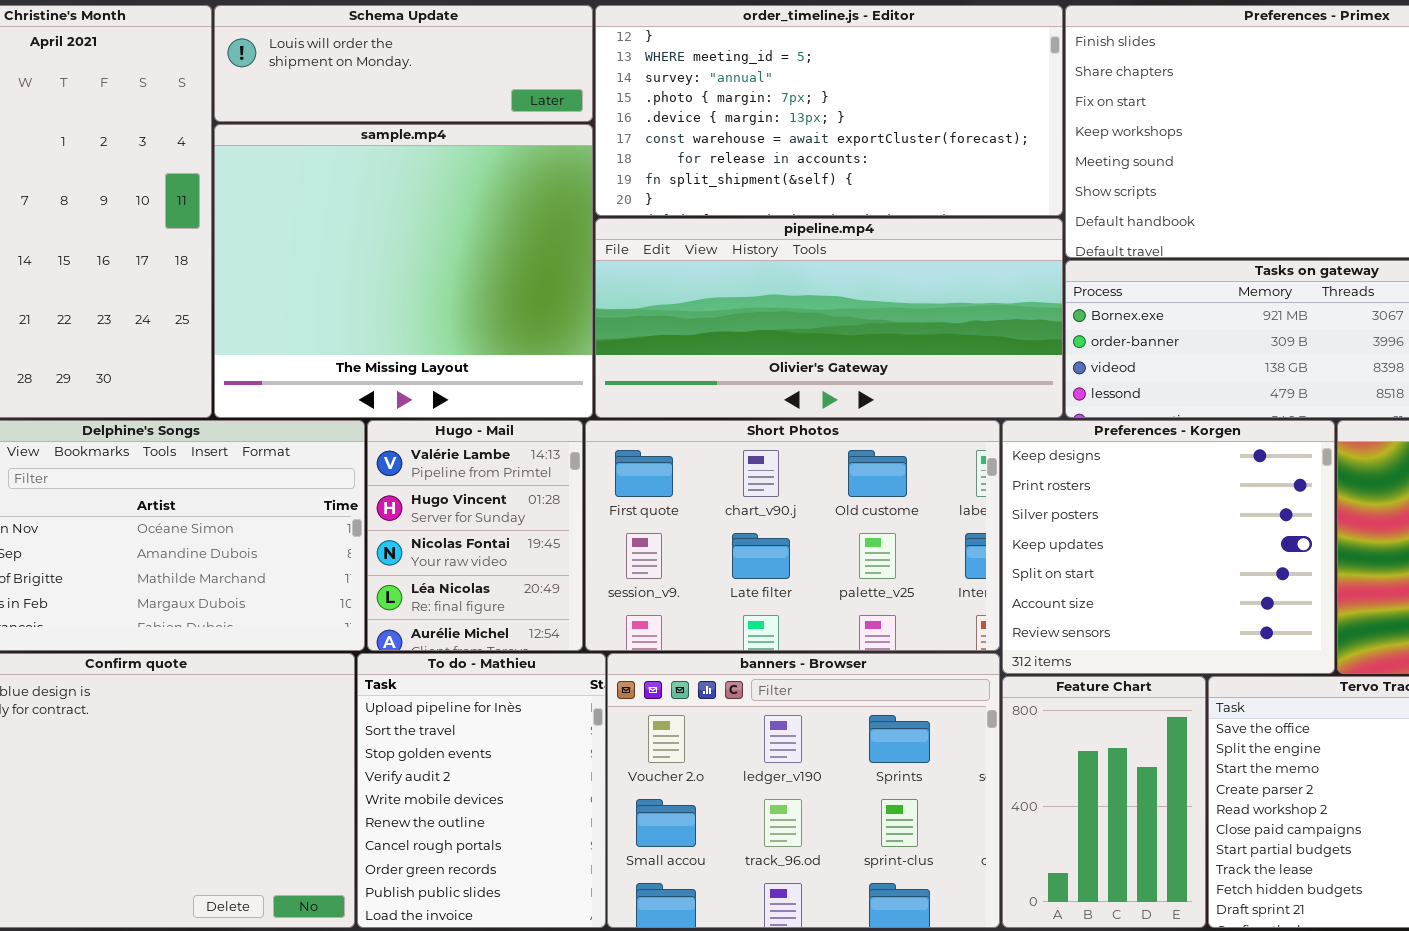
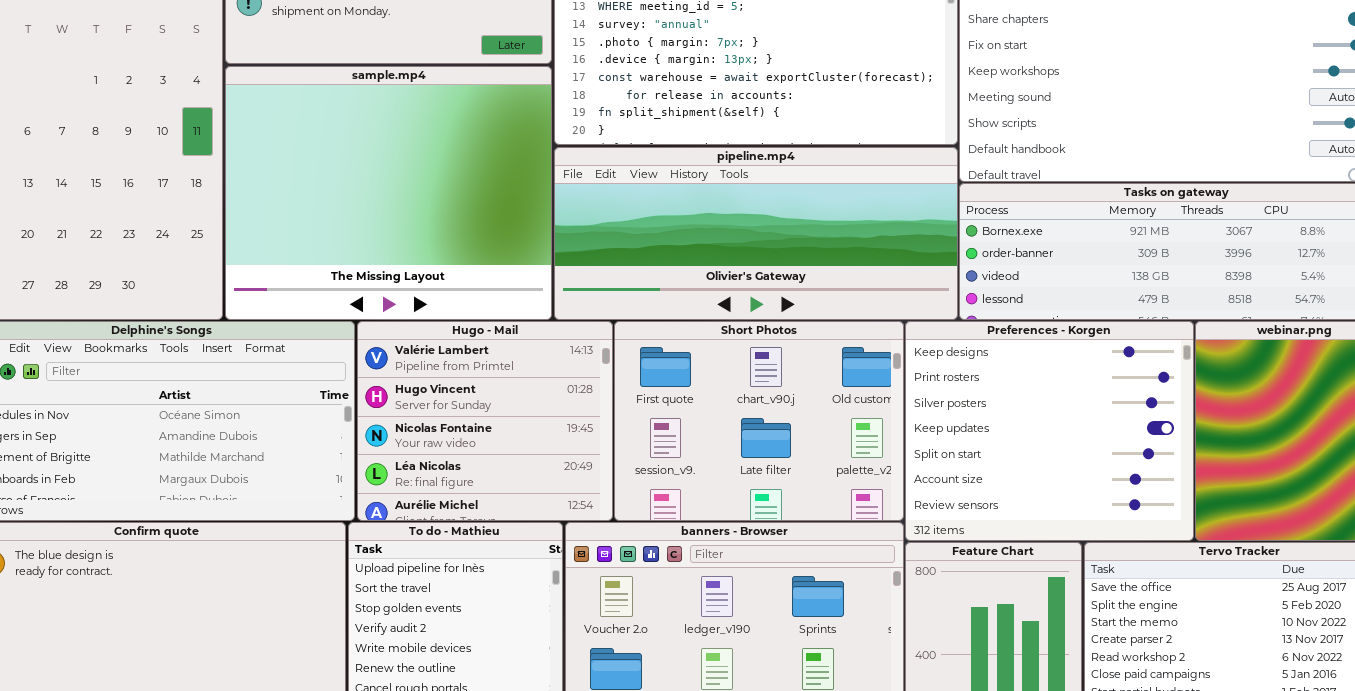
Hugo - Mail: [367,420,583,651] -> [357,321,613,521], resized
Short Photos: [585,420,1000,651] -> [614,321,904,521], resized

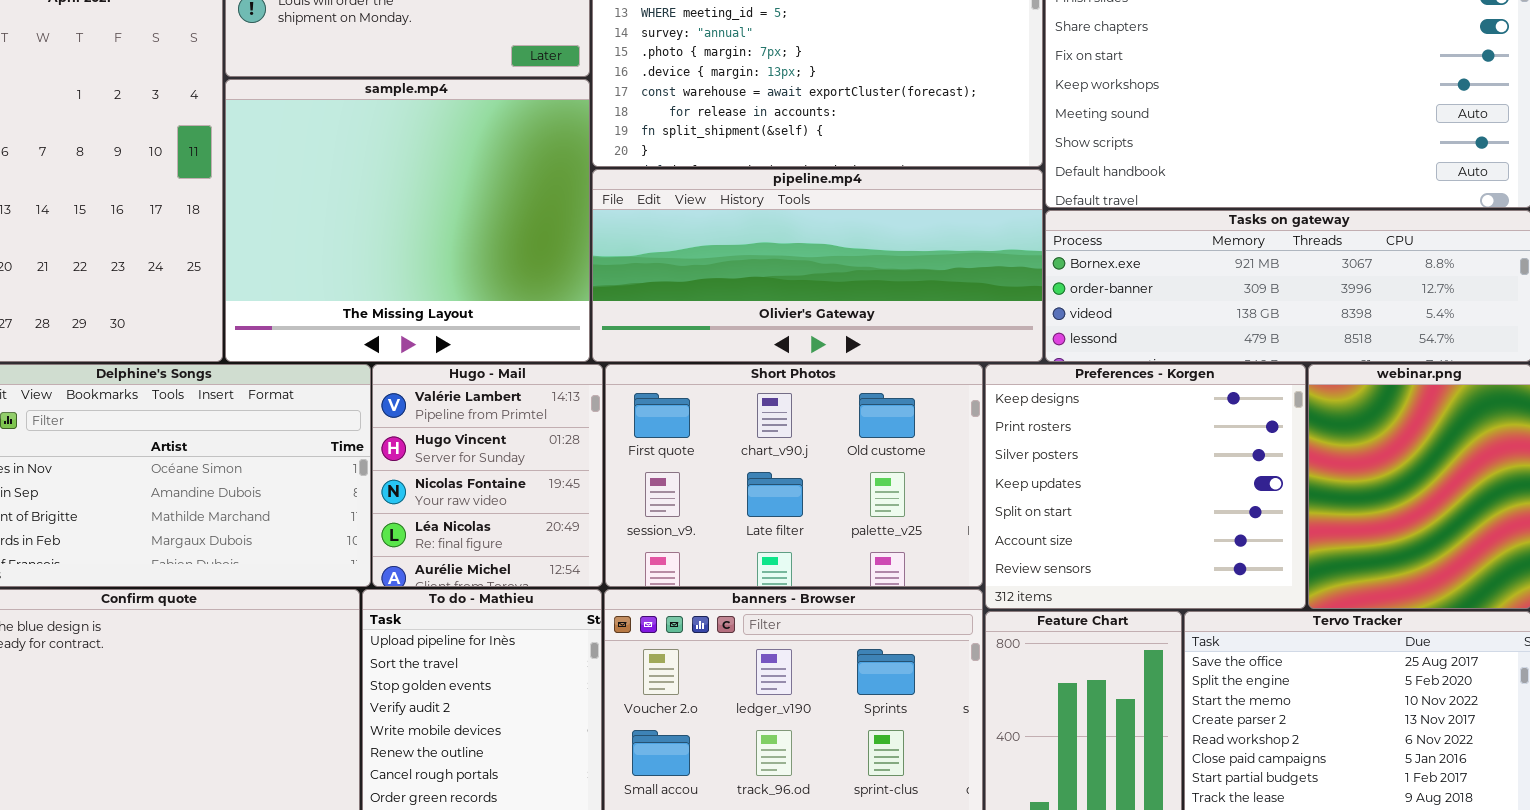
Hugo - Mail: [357,321,613,521] -> [372,364,603,587], resized
Short Photos: [614,321,904,521] -> [605,364,983,587], resized

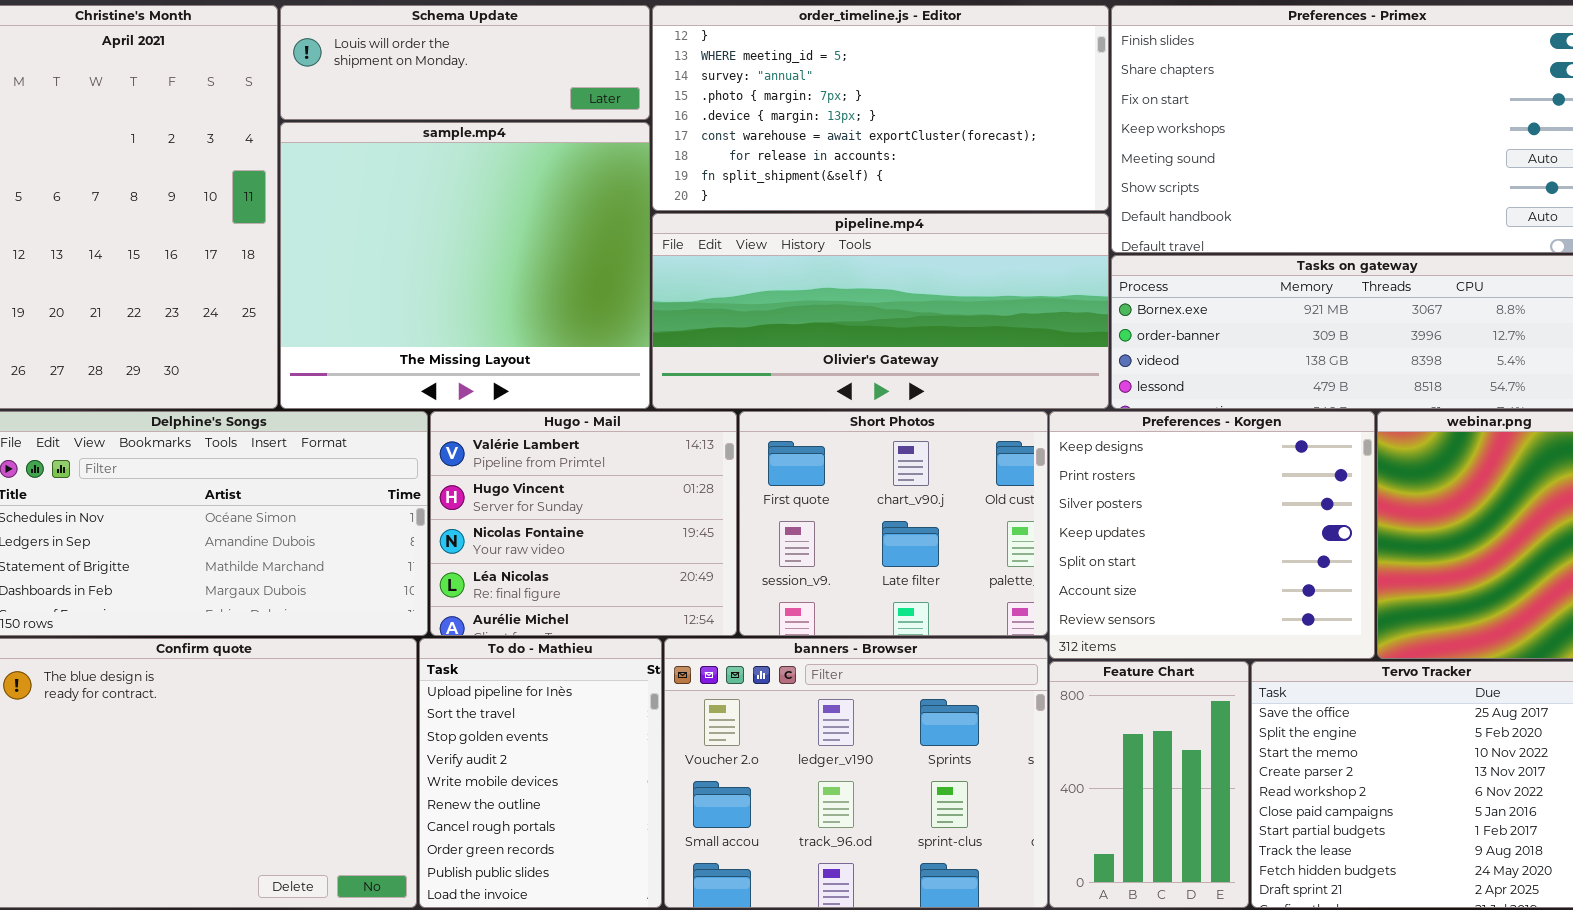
Hugo - Mail: [372,364,603,587] -> [430,411,737,636], resized
Short Photos: [605,364,983,587] -> [739,411,1048,636], resized

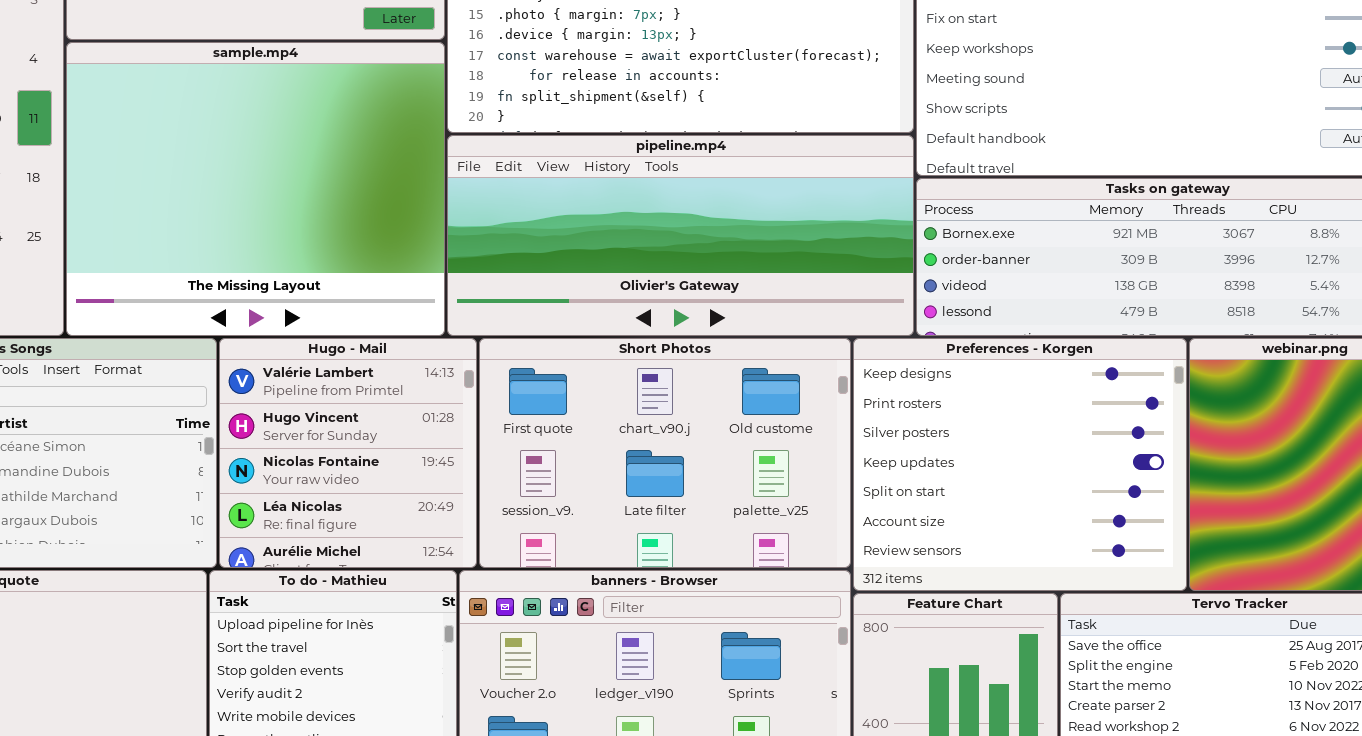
Hugo - Mail: [430,411,737,636] -> [219,338,477,568], resized
Short Photos: [739,411,1048,636] -> [479,338,851,568], resized

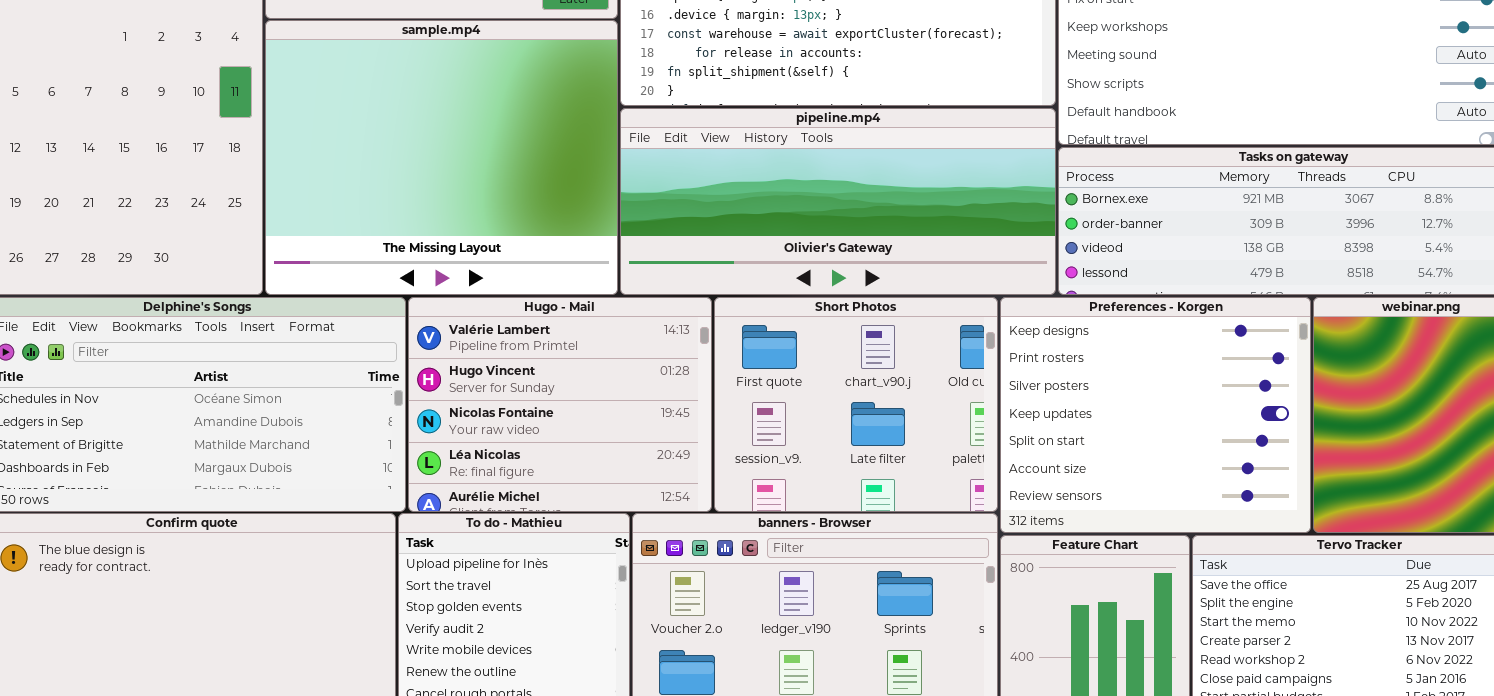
Hugo - Mail: [219,338,477,568] -> [408,297,712,512], resized
Short Photos: [479,338,851,568] -> [714,297,998,512], resized

